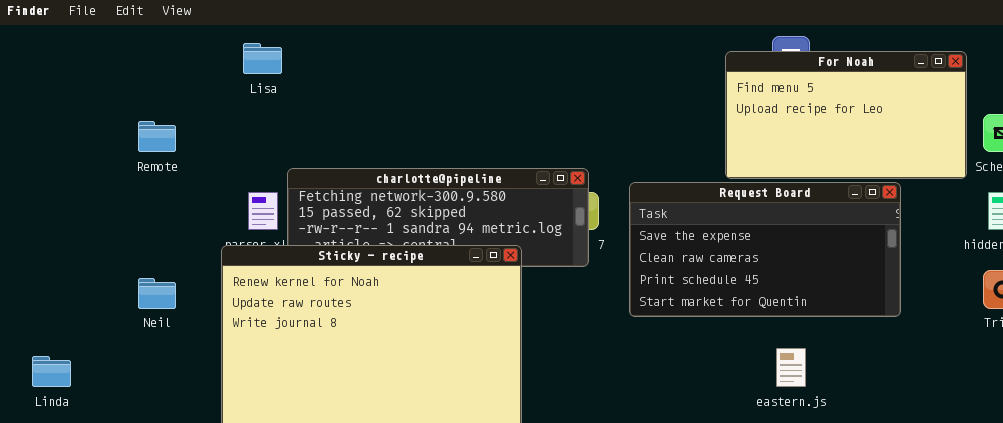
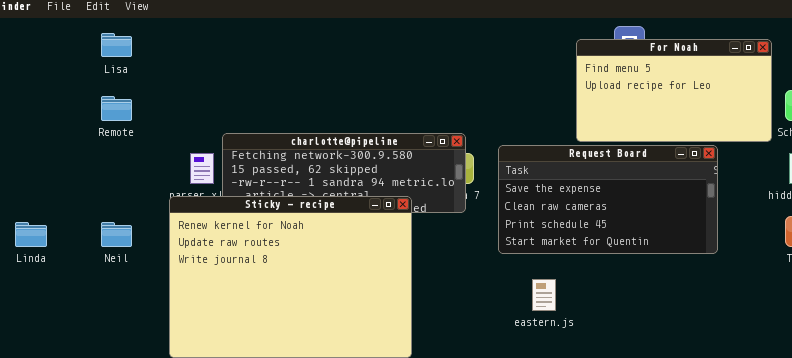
Lisa: [243,43,282,74] -> [101,33,132,57], moved
eastern.js: [776,348,806,387] -> [532,279,556,311], moved
Linda: [32,356,71,387] -> [15,222,47,247], moved

